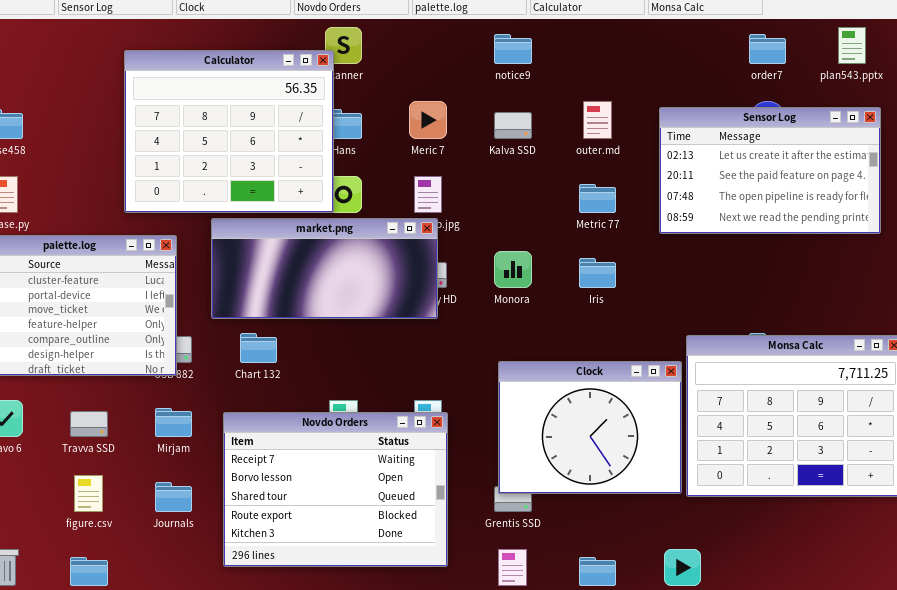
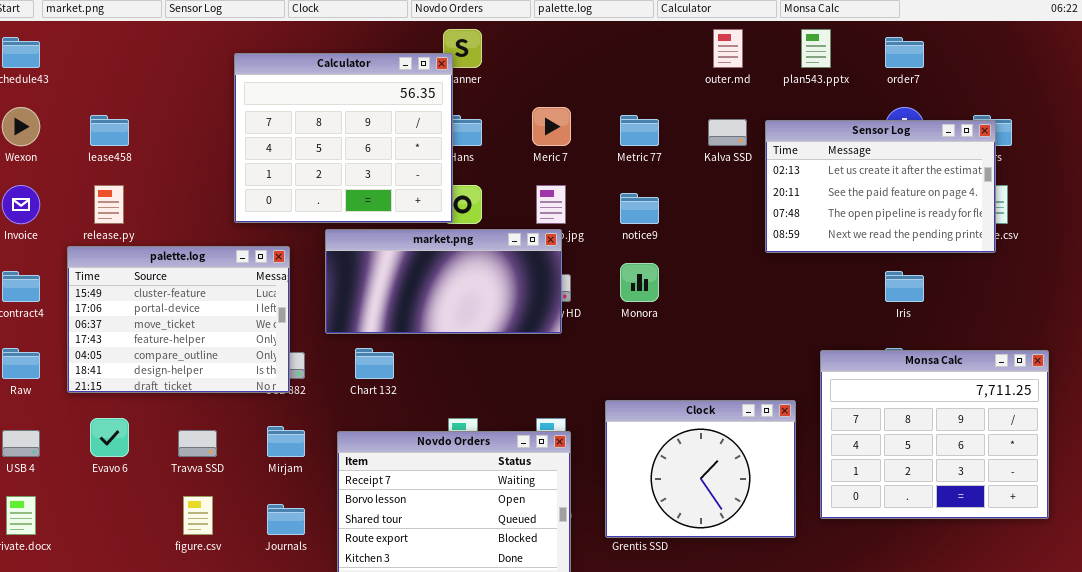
plan543.pptx: [838,27,866,64] -> [801,29,831,68], moved
notice9: [494,34,532,64] -> [620,193,659,224], moved
outer.md: [583,101,612,139] -> [713,29,743,68], moved
Sensor Log: [659,107,881,234] -> [765,120,996,253], moved
Kalva SSD: [494,112,532,139] -> [708,119,747,146], moved
Metric 77: [579,184,616,213] -> [620,115,659,146], moved
Iris: [579,258,616,288] -> [885,271,924,302], moved
Clock: [498,361,682,494] -> [605,400,796,538], moved

